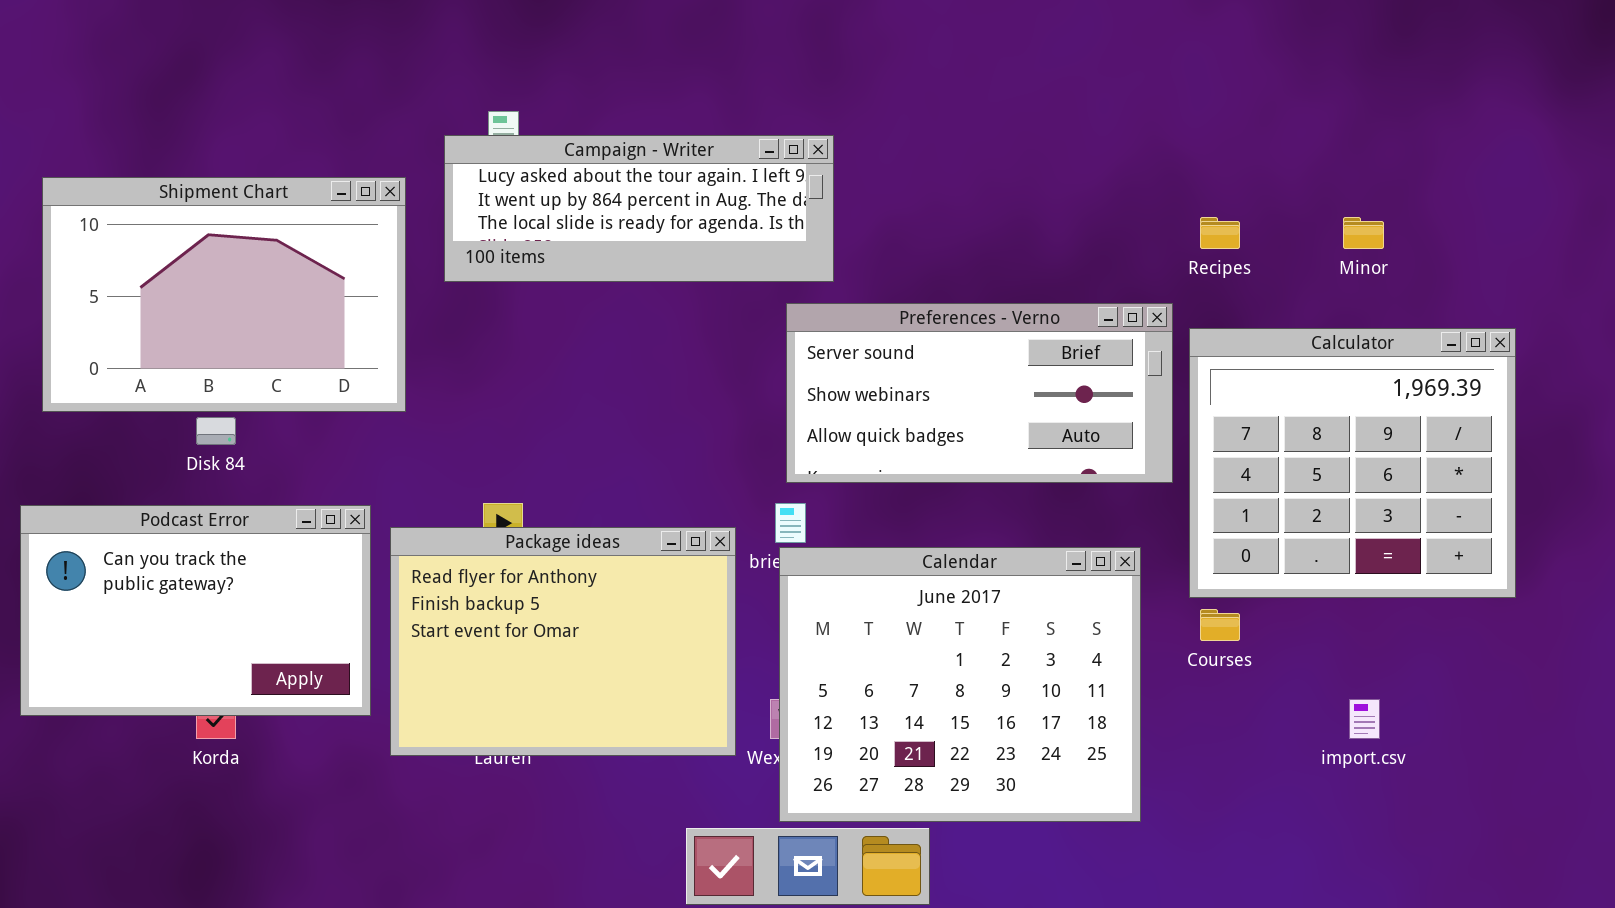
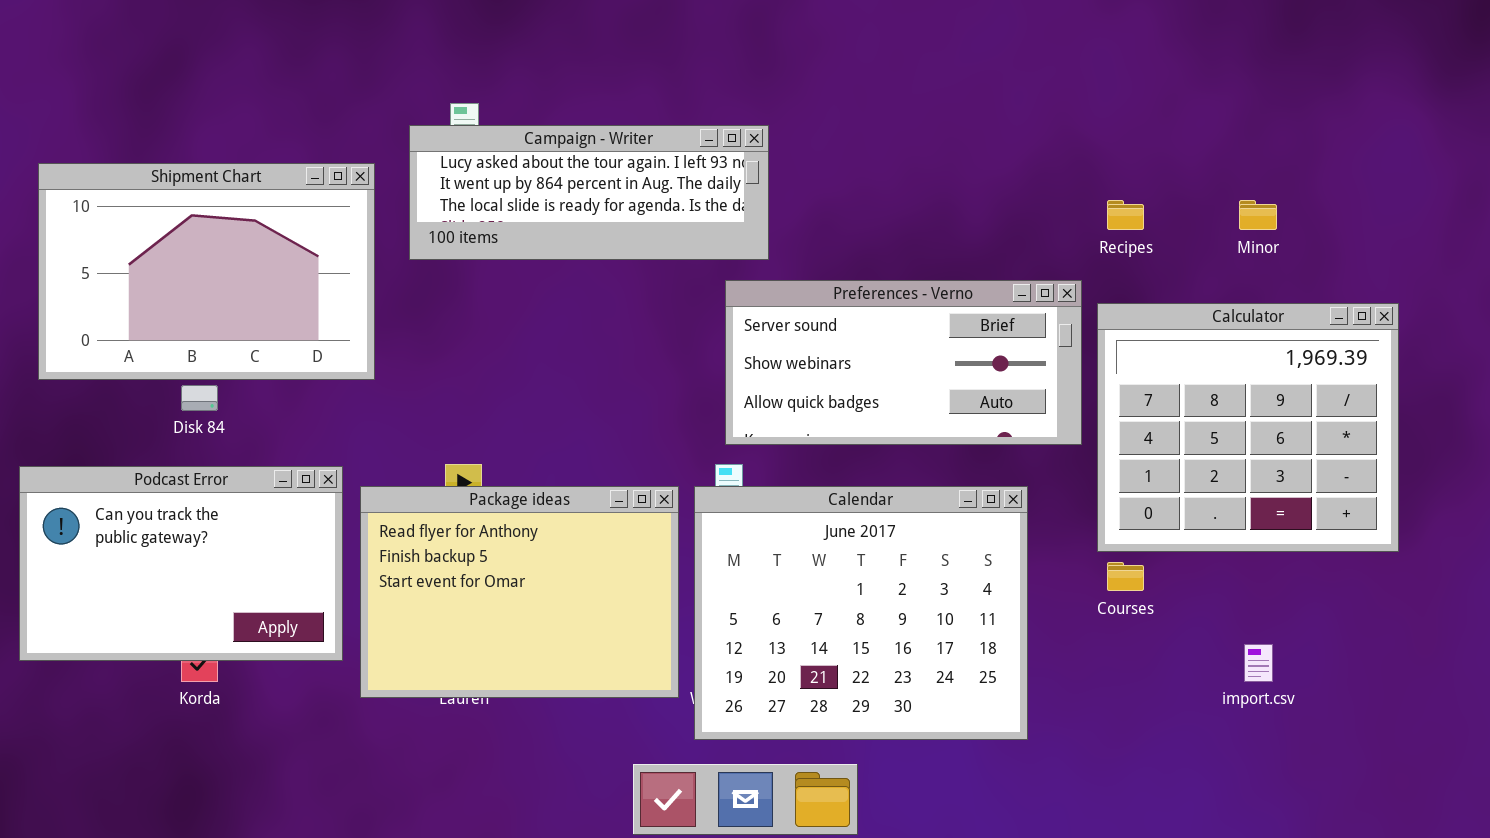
Calendar: [779,547,1141,822] -> [694,486,1028,740], moved

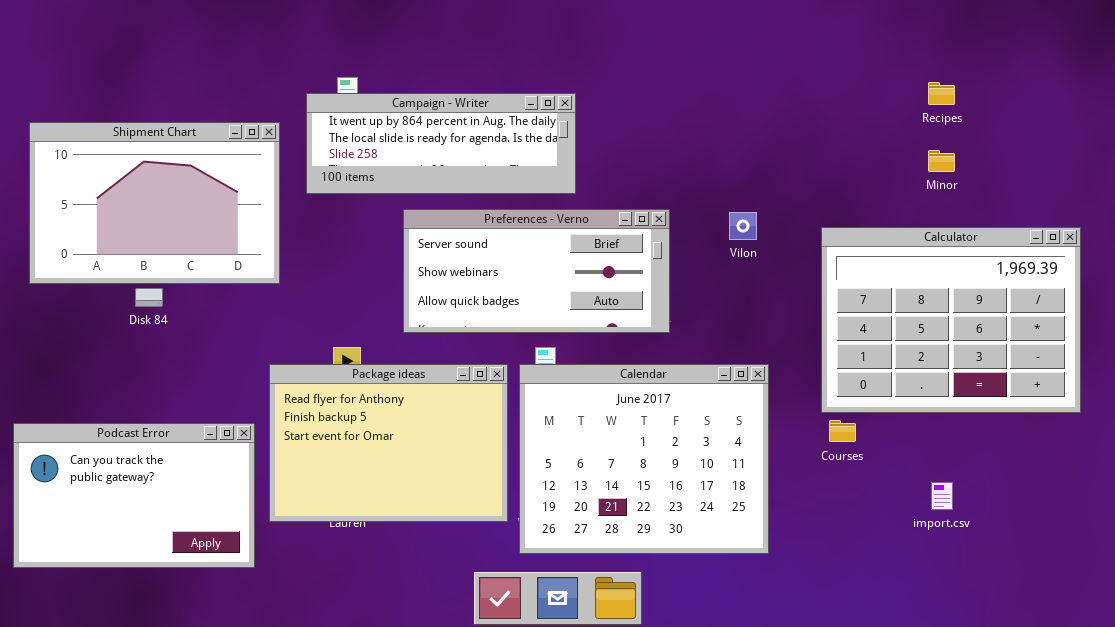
Campaign - Writer: [409,125,769,260] -> [306,93,576,194], scrolled down 1 row
Recipes: [1107,200,1144,230] -> [928,82,955,105], moved
Preferences - Verno: [725,280,1082,445] -> [403,209,670,333], moved
Calculator: [1097,303,1399,552] -> [821,227,1081,413], resized
Podcast Error: [19,466,343,661] -> [13,423,255,568], moved

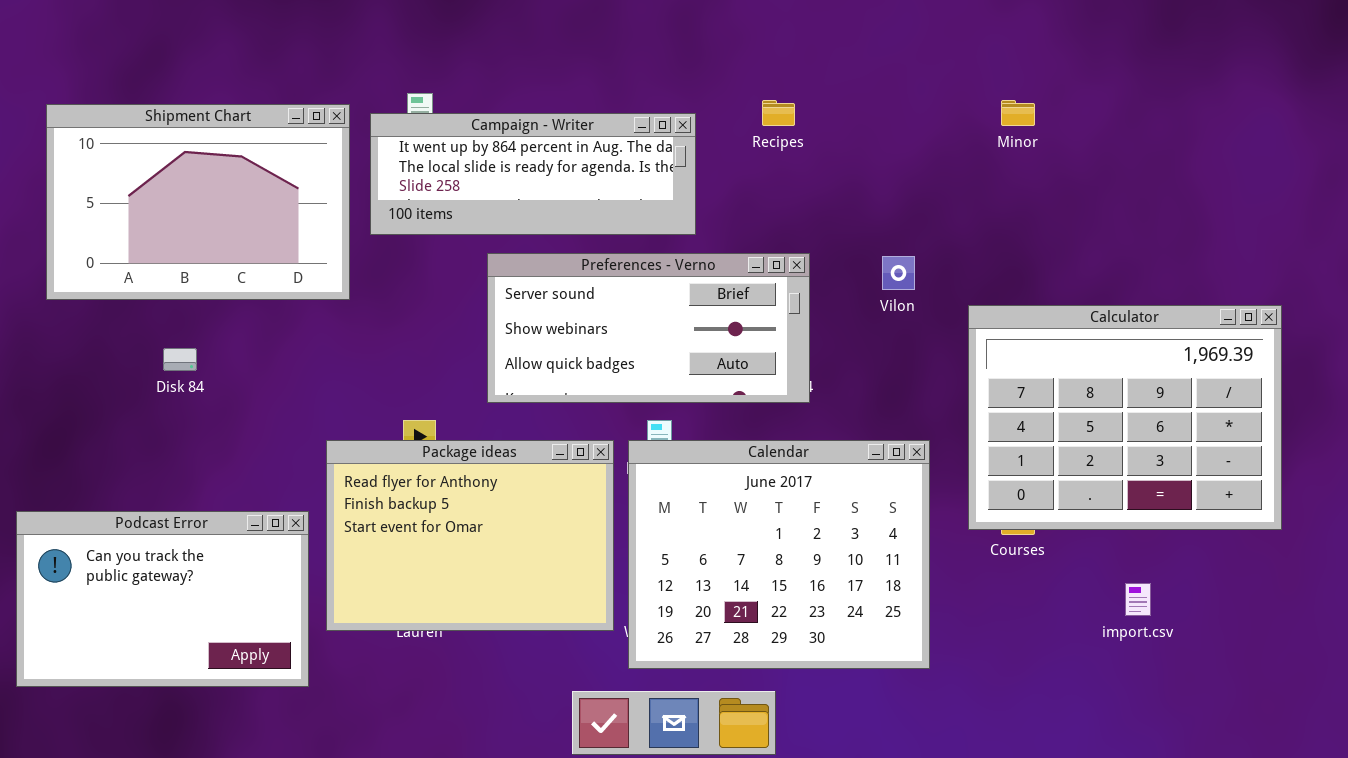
Recipes: [928,82,955,105] -> [762,100,795,126], moved
Shipment Chart: [29,122,280,284] -> [46,104,350,300], moved
Minor: [928,150,955,172] -> [1001,100,1035,126], moved
Calculator: [821,227,1081,413] -> [968,305,1282,530], moved

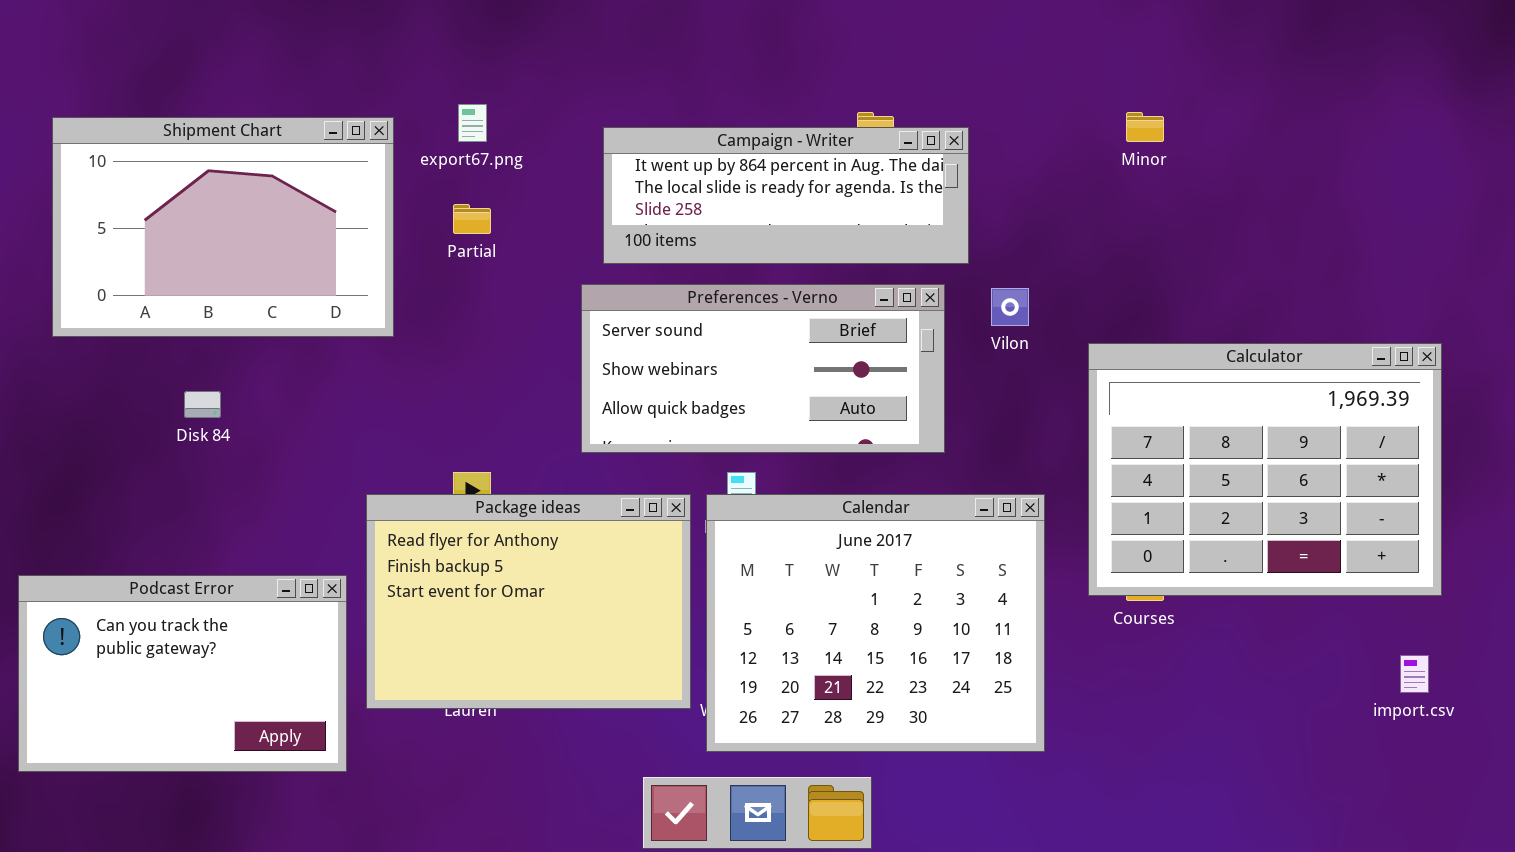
Campaign - Writer: [370,113,696,235] -> [603,127,969,264], moved
Preferences - Verno: [487,253,810,403] -> [581,284,945,453], moved
import.csv: [1125,583,1151,616] -> [1400,655,1429,693], moved

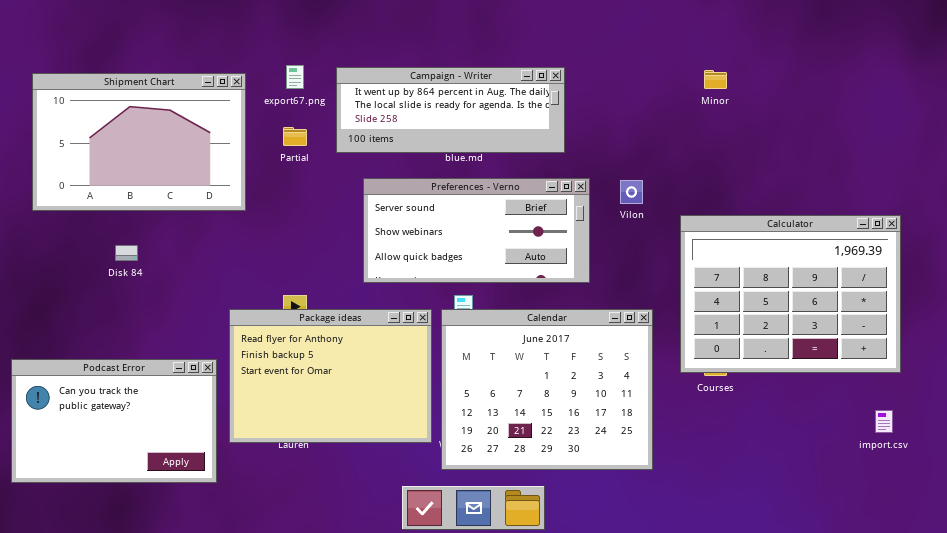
Campaign - Writer: [603,127,969,264] -> [336,67,565,153], moved

